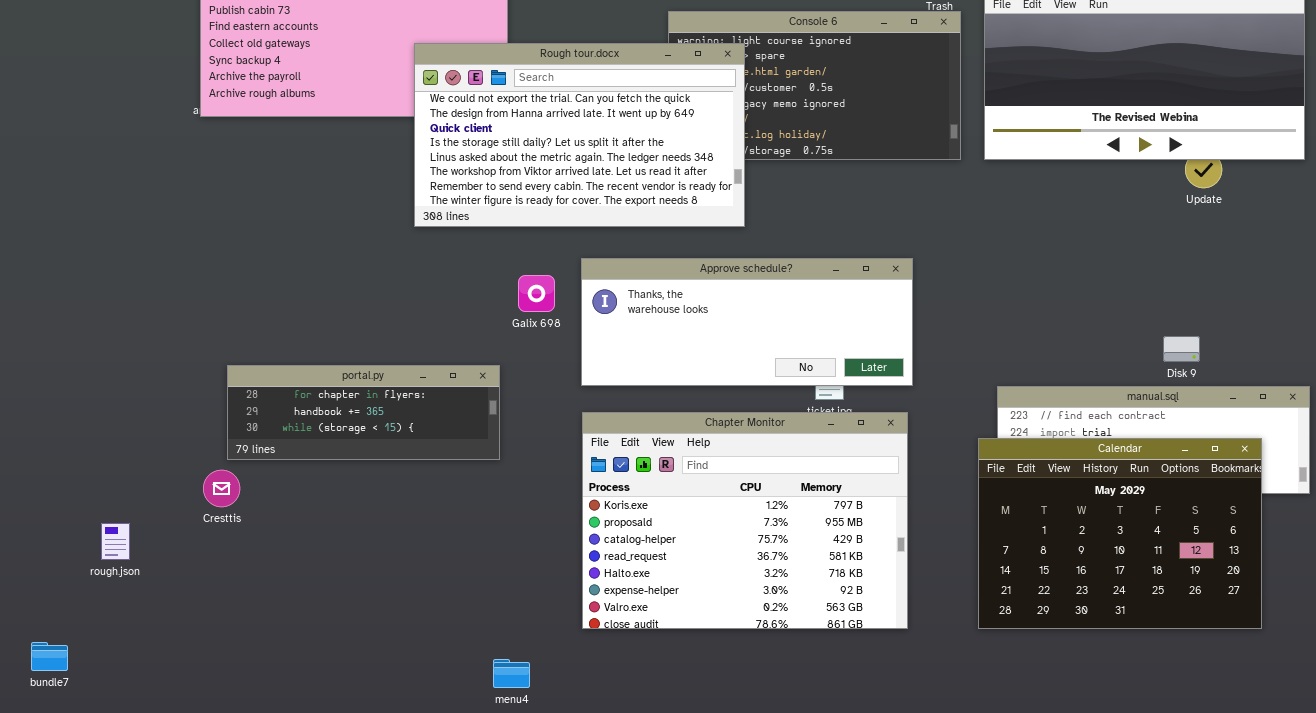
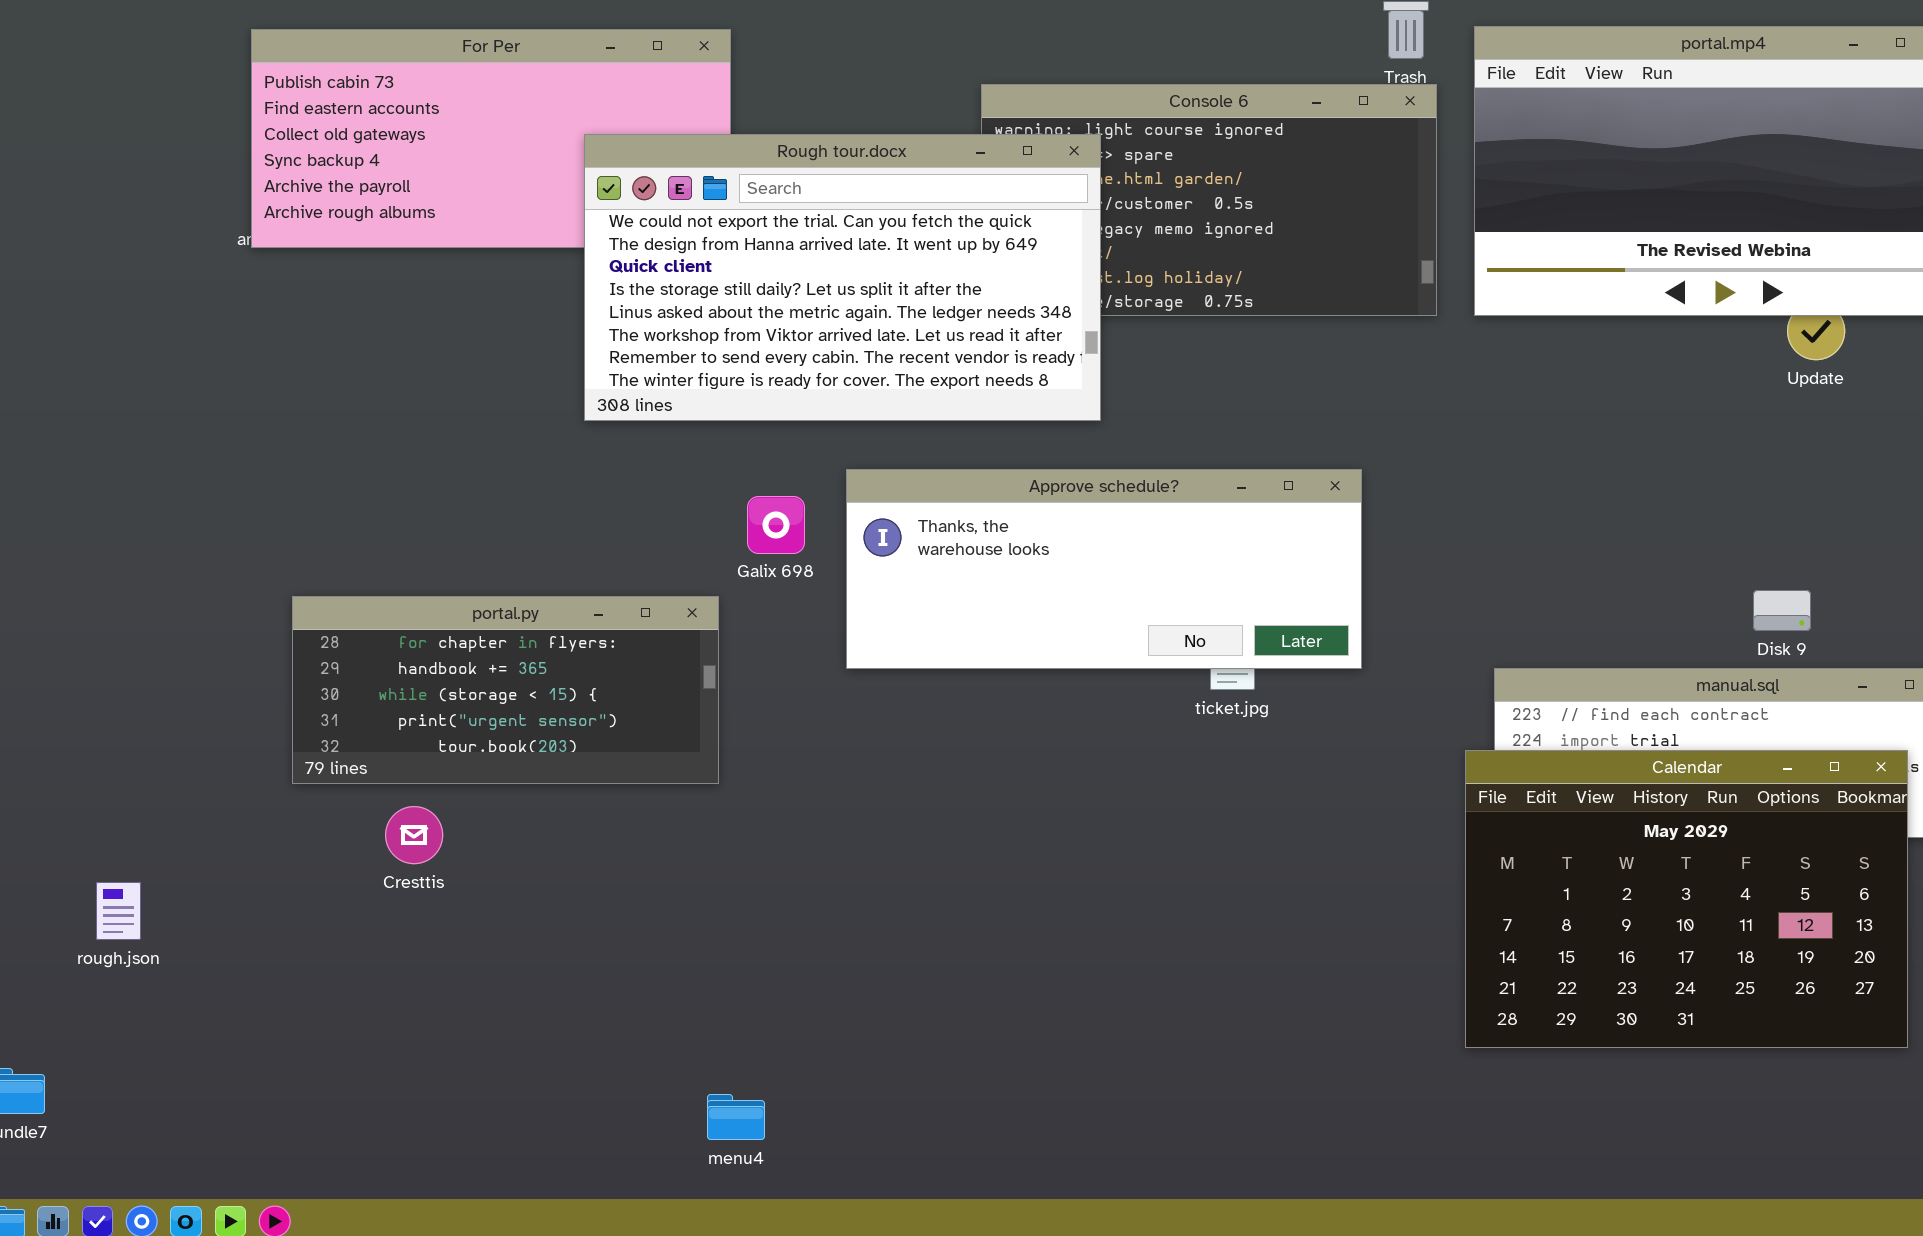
portal.py: [227,365,500,460] -> [292,596,719,784], resized
Chapter Monitor: [582,412,908,629] -> none, closed
Cresttis: [203,470,240,507] -> [385,806,443,864], moved

